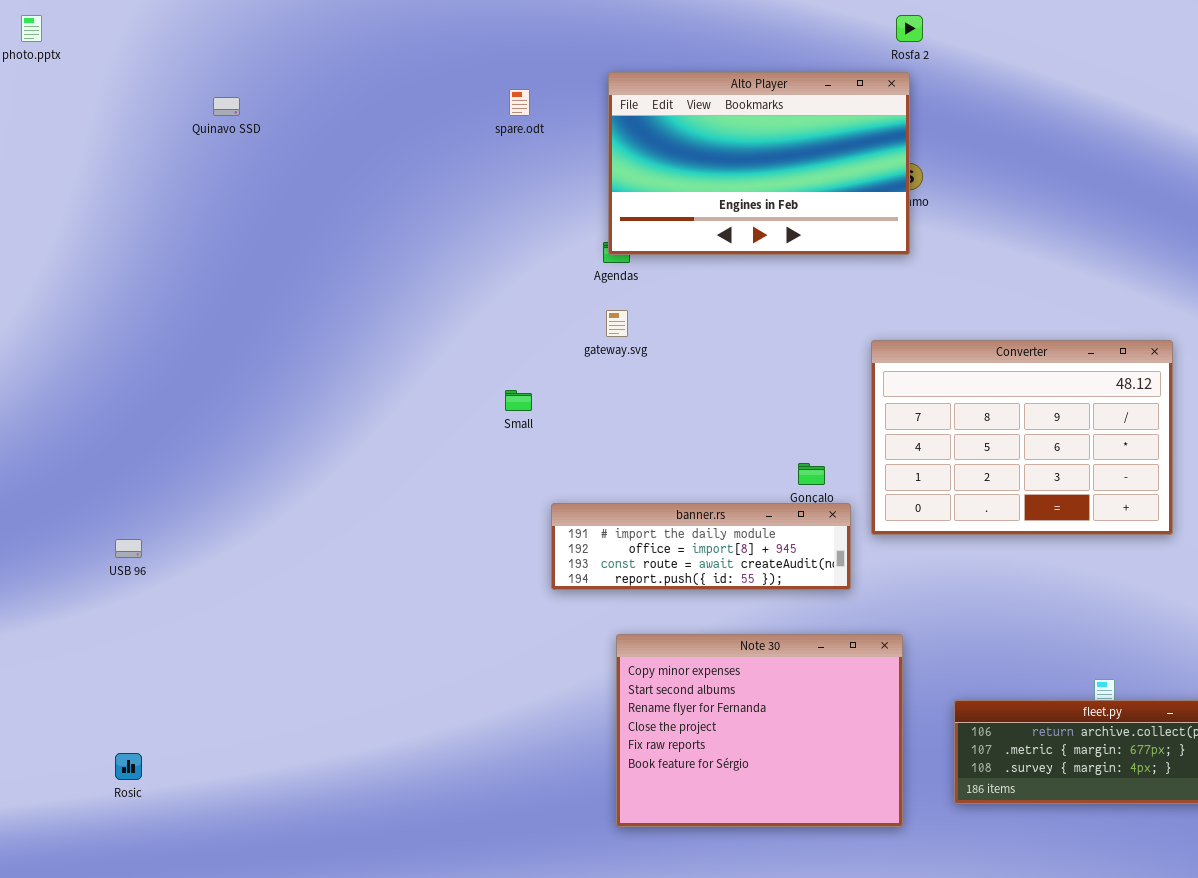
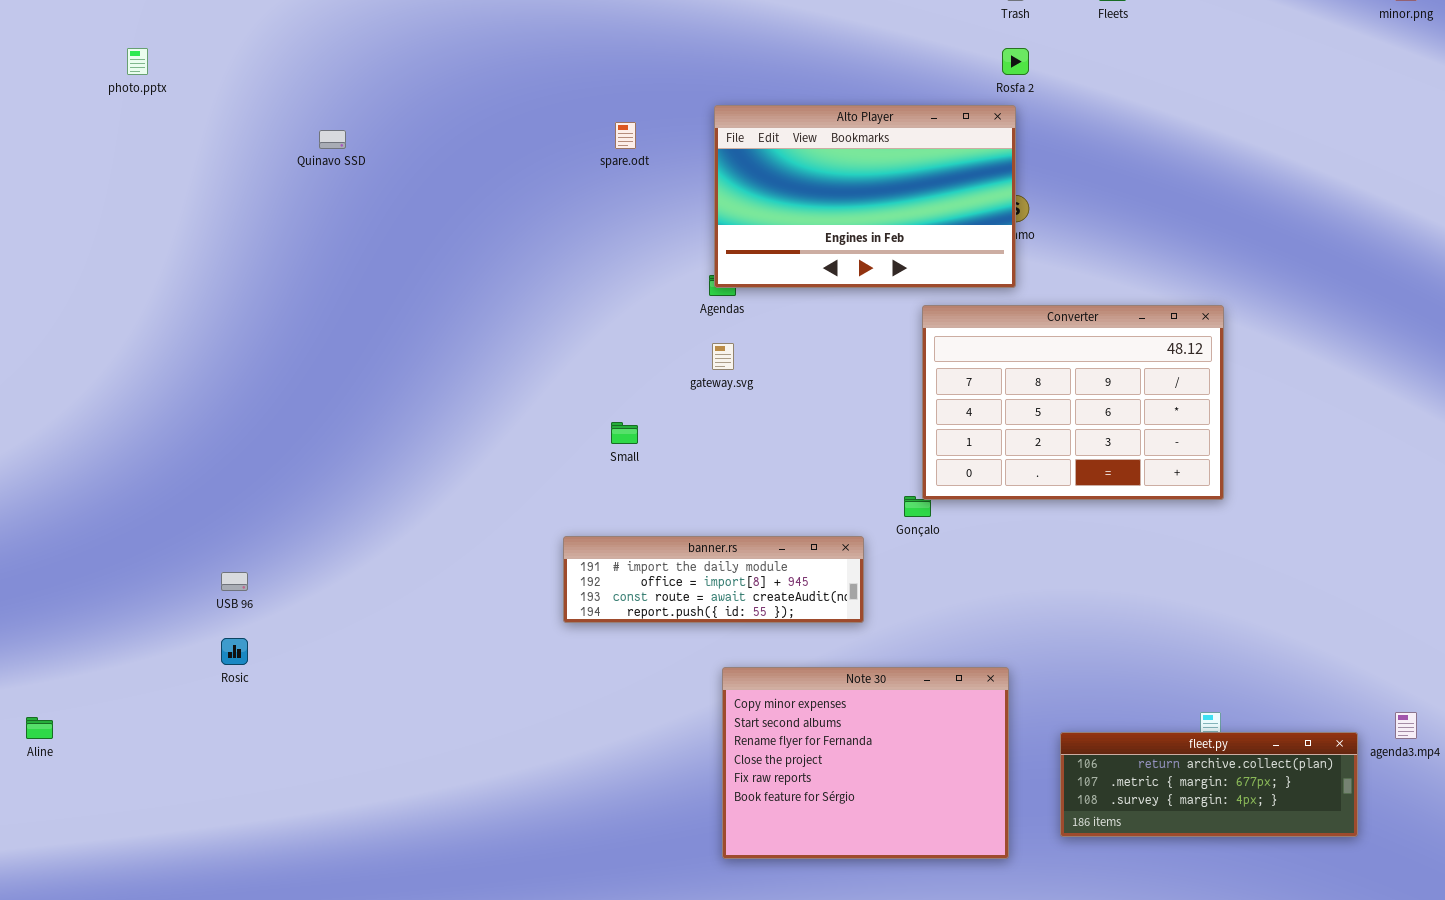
Converter: [871,340,1173,535] -> [922,305,1224,500], moved
banner.rs: [551,503,851,590] -> [563,536,864,623], moved
Rosic: [115,753,142,780] -> [221,638,248,665], moved

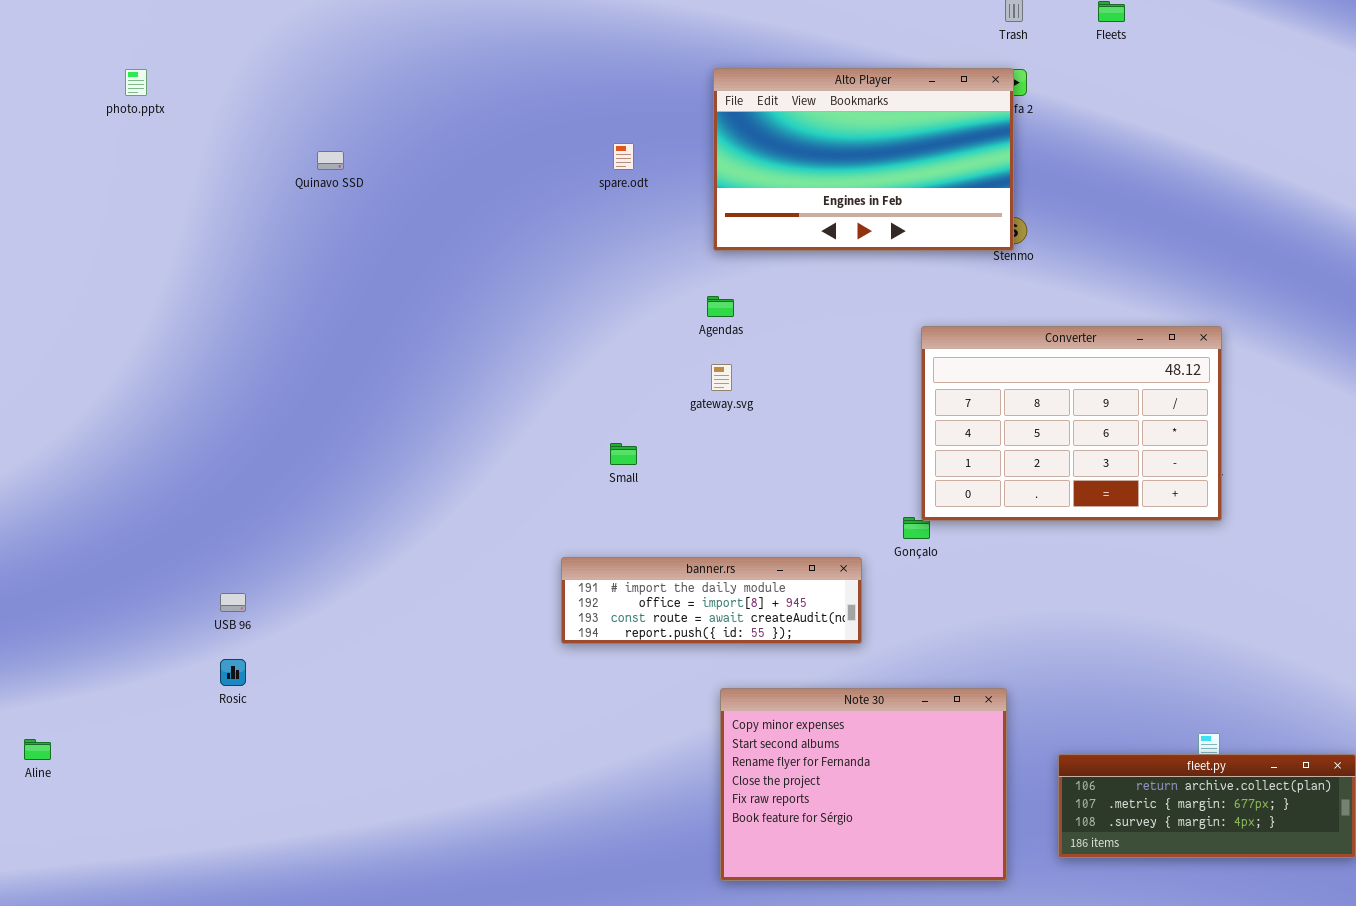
Alto Player: [714,105,1016,288] -> [713,68,1014,251], moved

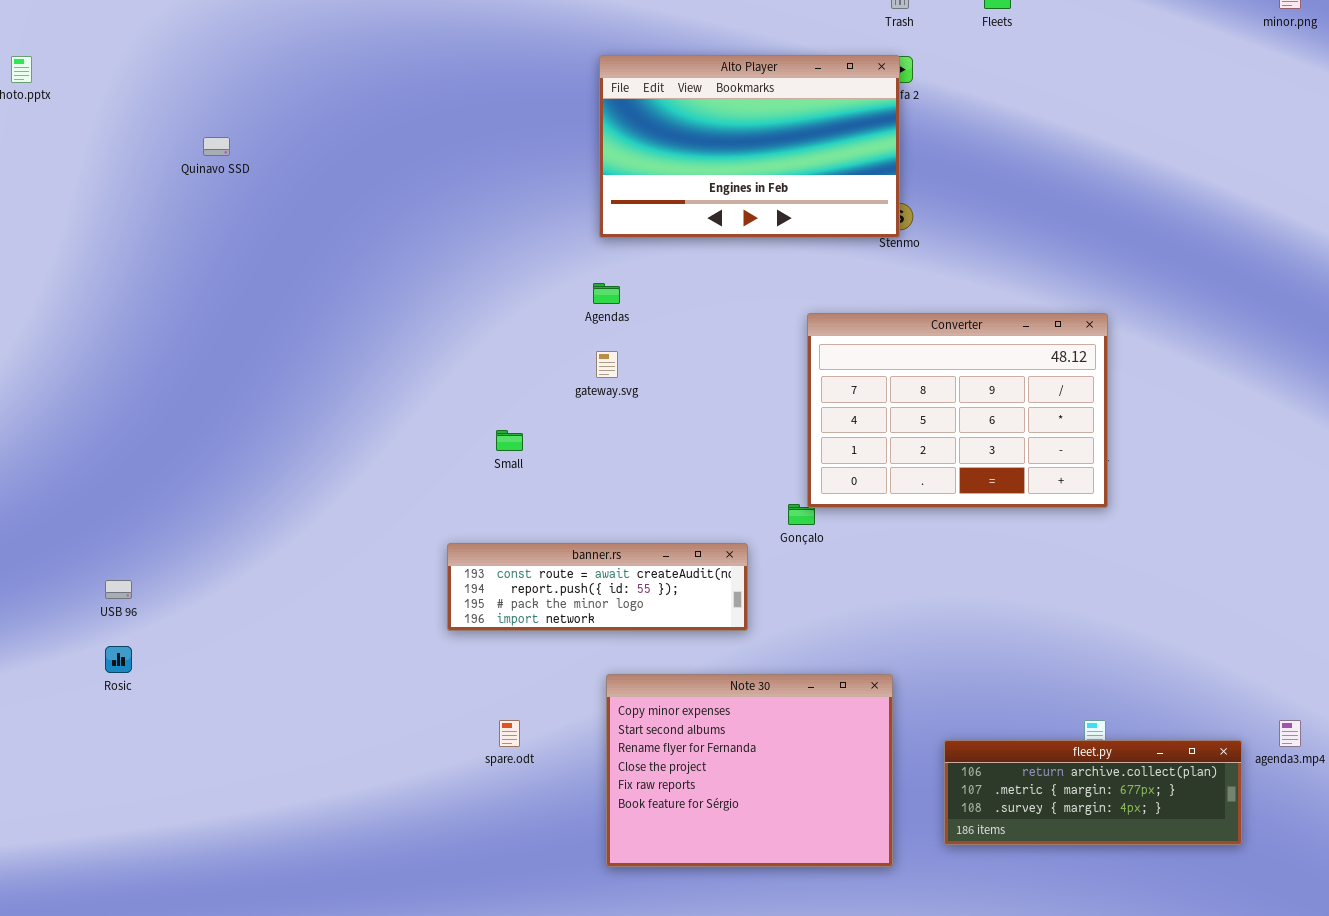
spare.odt: [613,143,634,170] -> [499,720,520,747], moved
banner.rs: [561,557,862,644] -> [447,543,748,631], scrolled down 2 rows

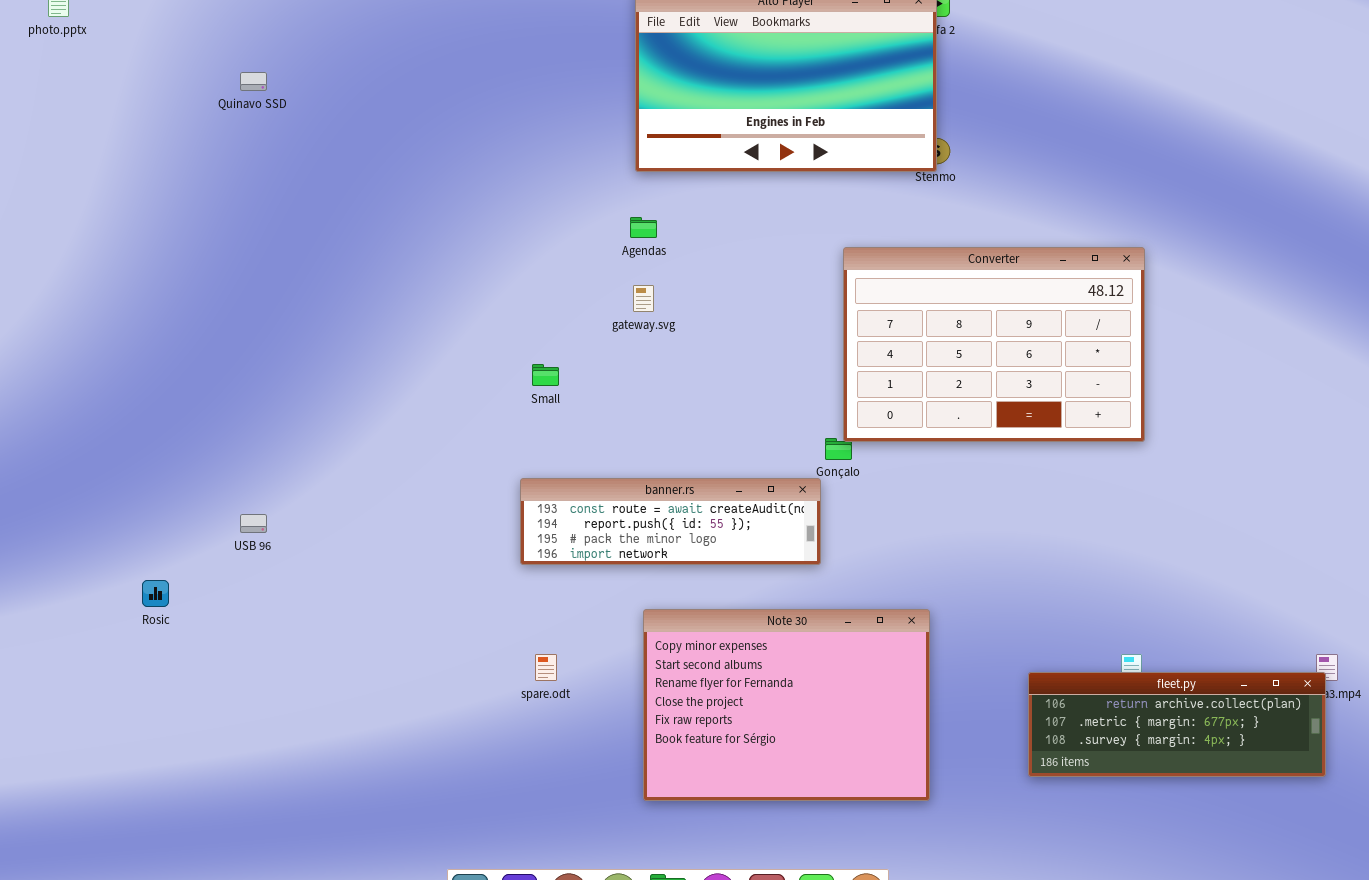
banner.rs: [447,543,748,631] -> [520,478,821,565], moved
USB 96: [105,580,132,599] -> [240,514,267,533], moved
fleet.py: [944,740,1242,845] -> [1028,672,1326,777], moved

